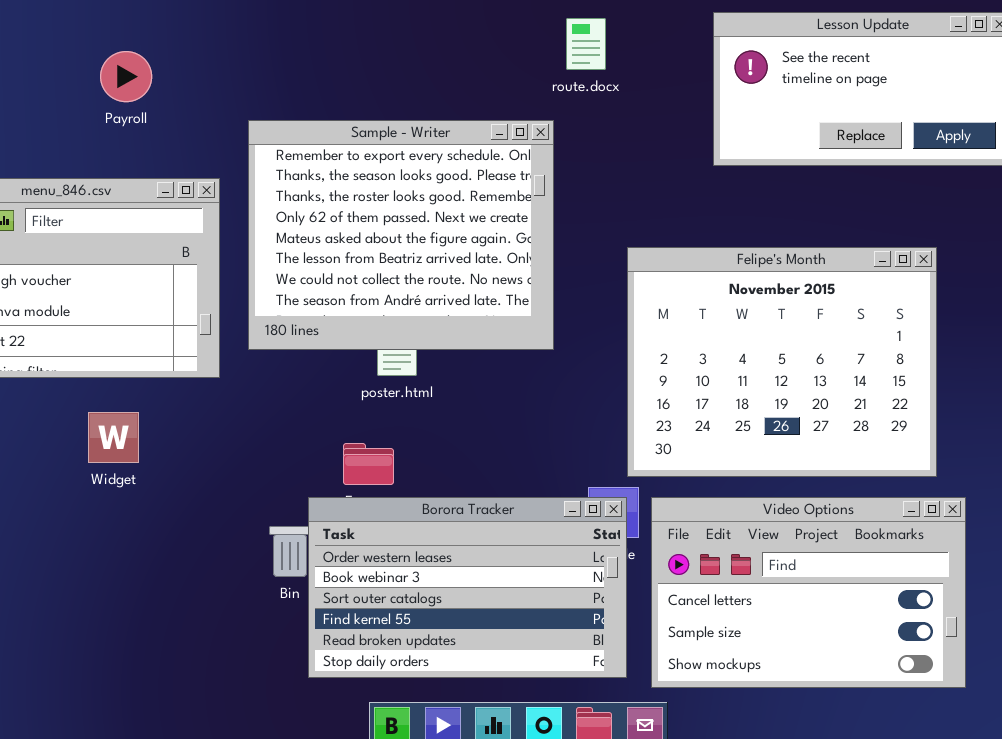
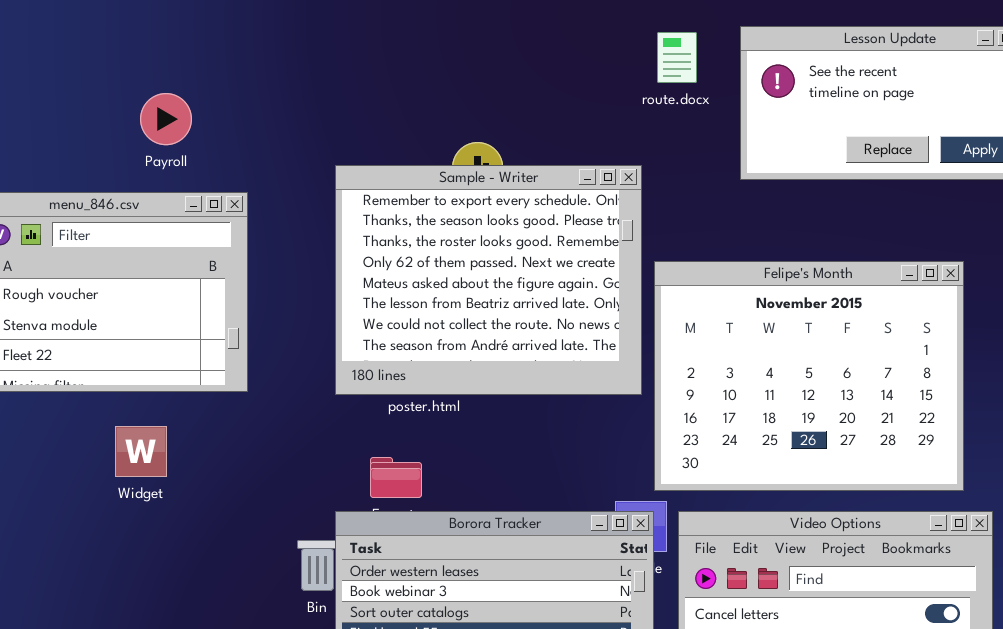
route.docx: [566,18,606,70] -> [657,32,697,83], moved
Payroll: [100,51,152,102] -> [140,93,192,145], moved
Sample - Writer: [248,120,554,350] -> [335,165,642,395], moved

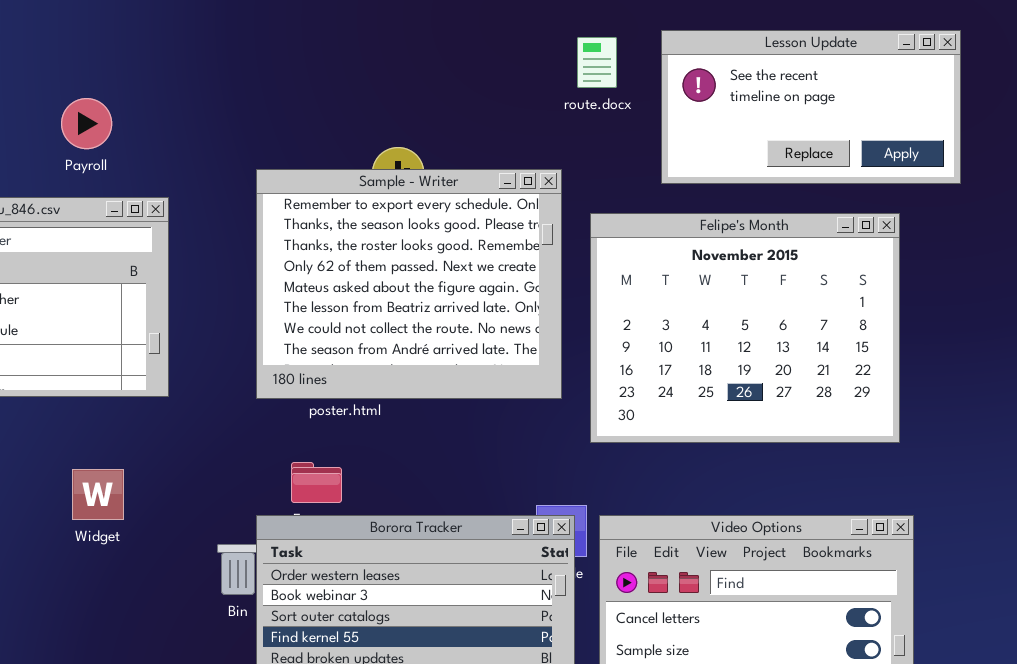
Felipe's Month: [654,261,964,491] -> [590,213,900,443], moved
Widget: [115,426,167,477] -> [72,469,124,520], moved

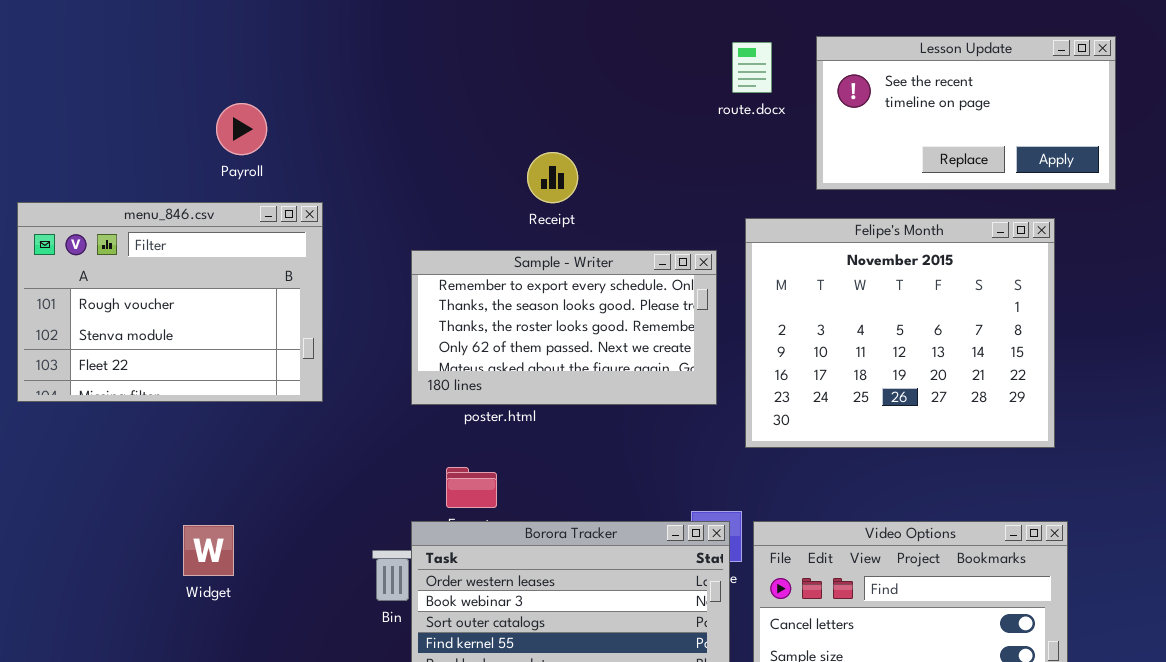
Sample - Writer: [256,169,562,399] -> [411,250,717,405], resized
Widget: [72,469,124,520] -> [183,525,234,576], moved

